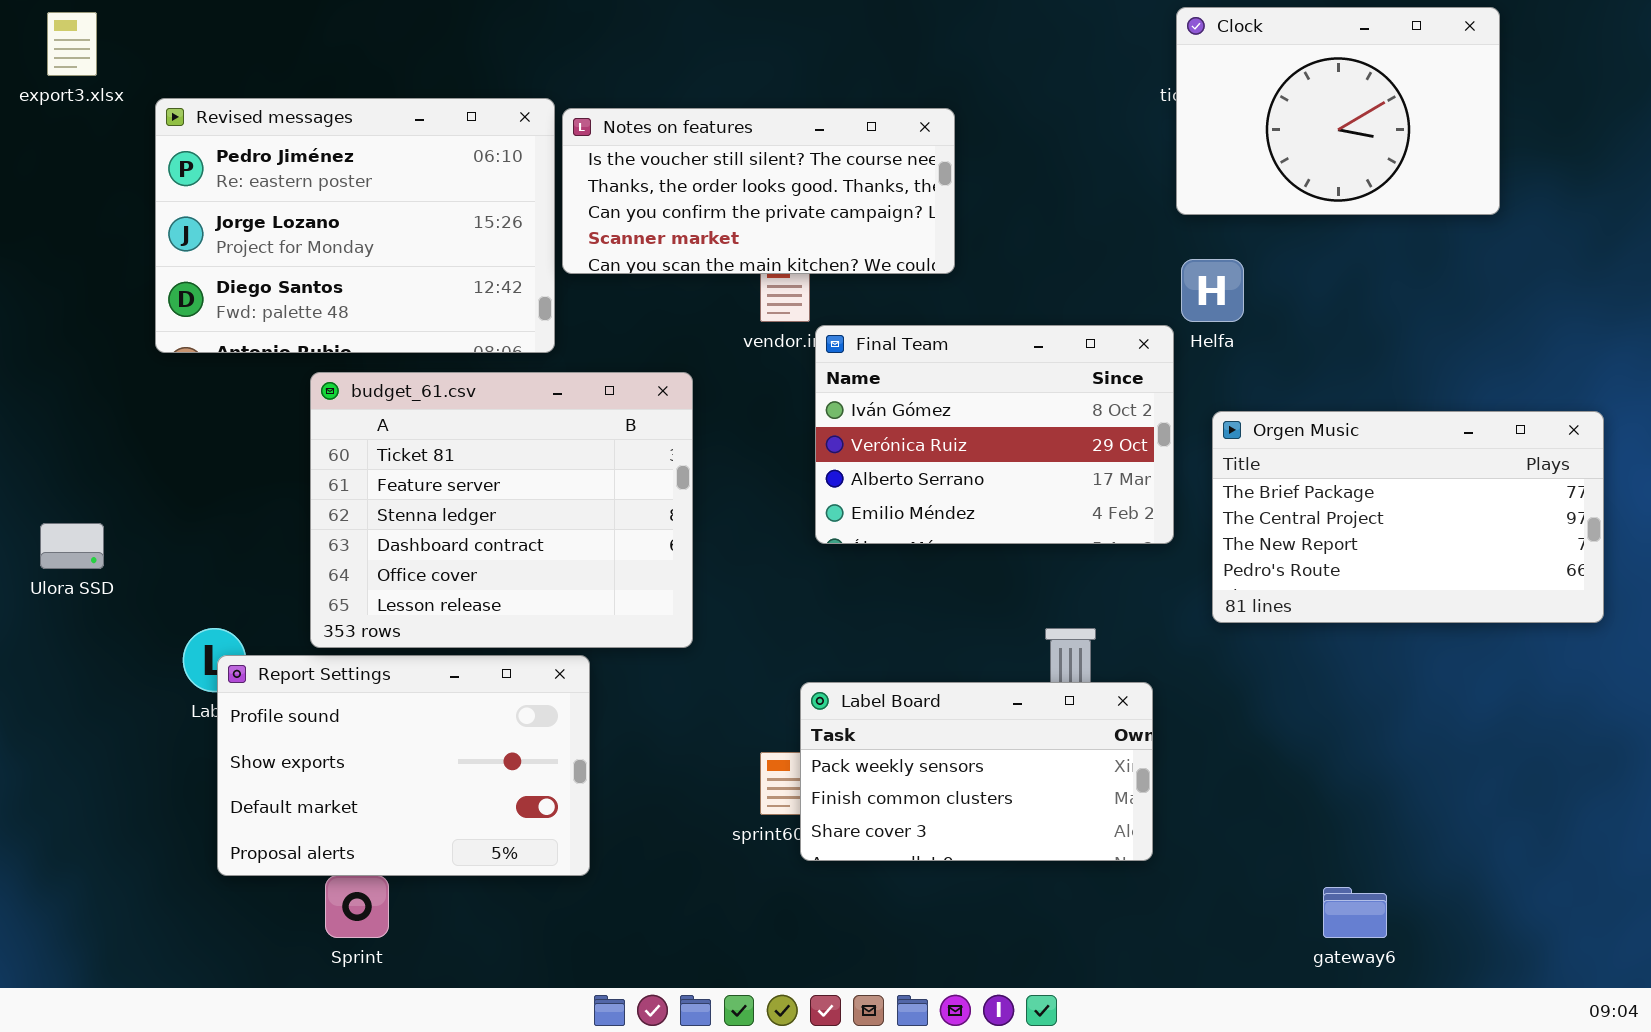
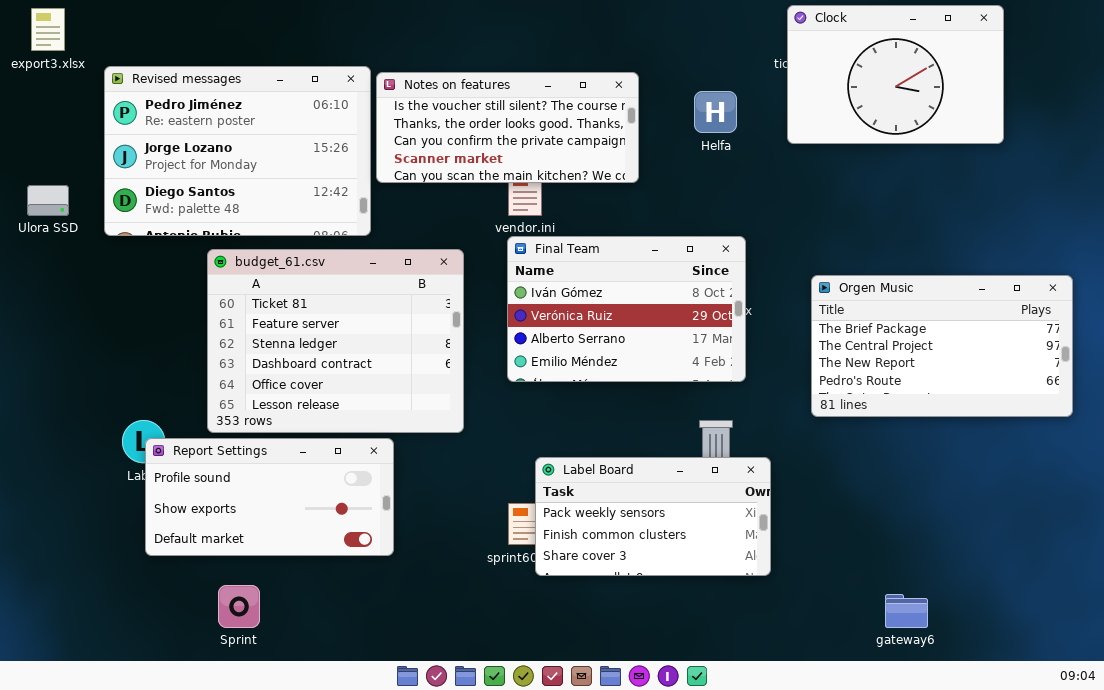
Helfa: [1181,259,1244,322] -> [694,91,737,133], moved
Final Team: [815,325,1174,544] -> [507,236,746,382], moved
Ulora SSD: [40,523,104,569] -> [27,185,69,216], moved
Report Settings: [217,655,590,876] -> [145,438,394,556], resized

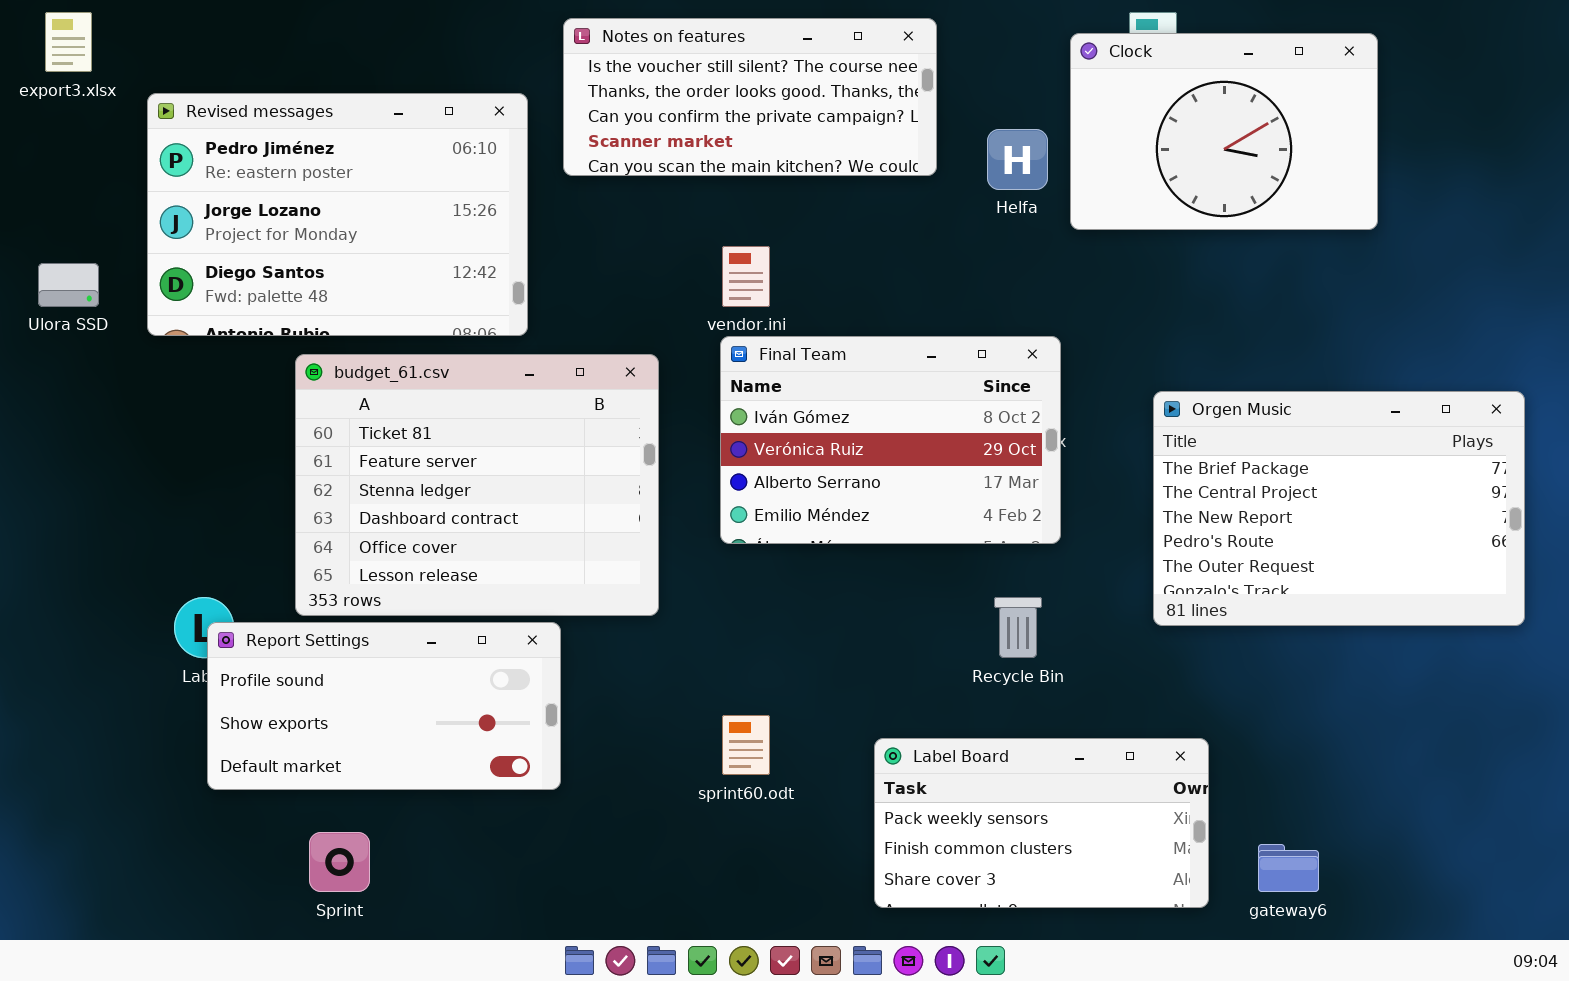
Clock: [787,5,1004,144] -> [1070,33,1378,230], moved
Notes on features: [376,72,639,183] -> [563,18,937,176], moved
Orgen Music: [811,275,1073,417] -> [1153,391,1525,626], resized
Label Board: [535,457,771,576] -> [874,738,1209,908], moved

